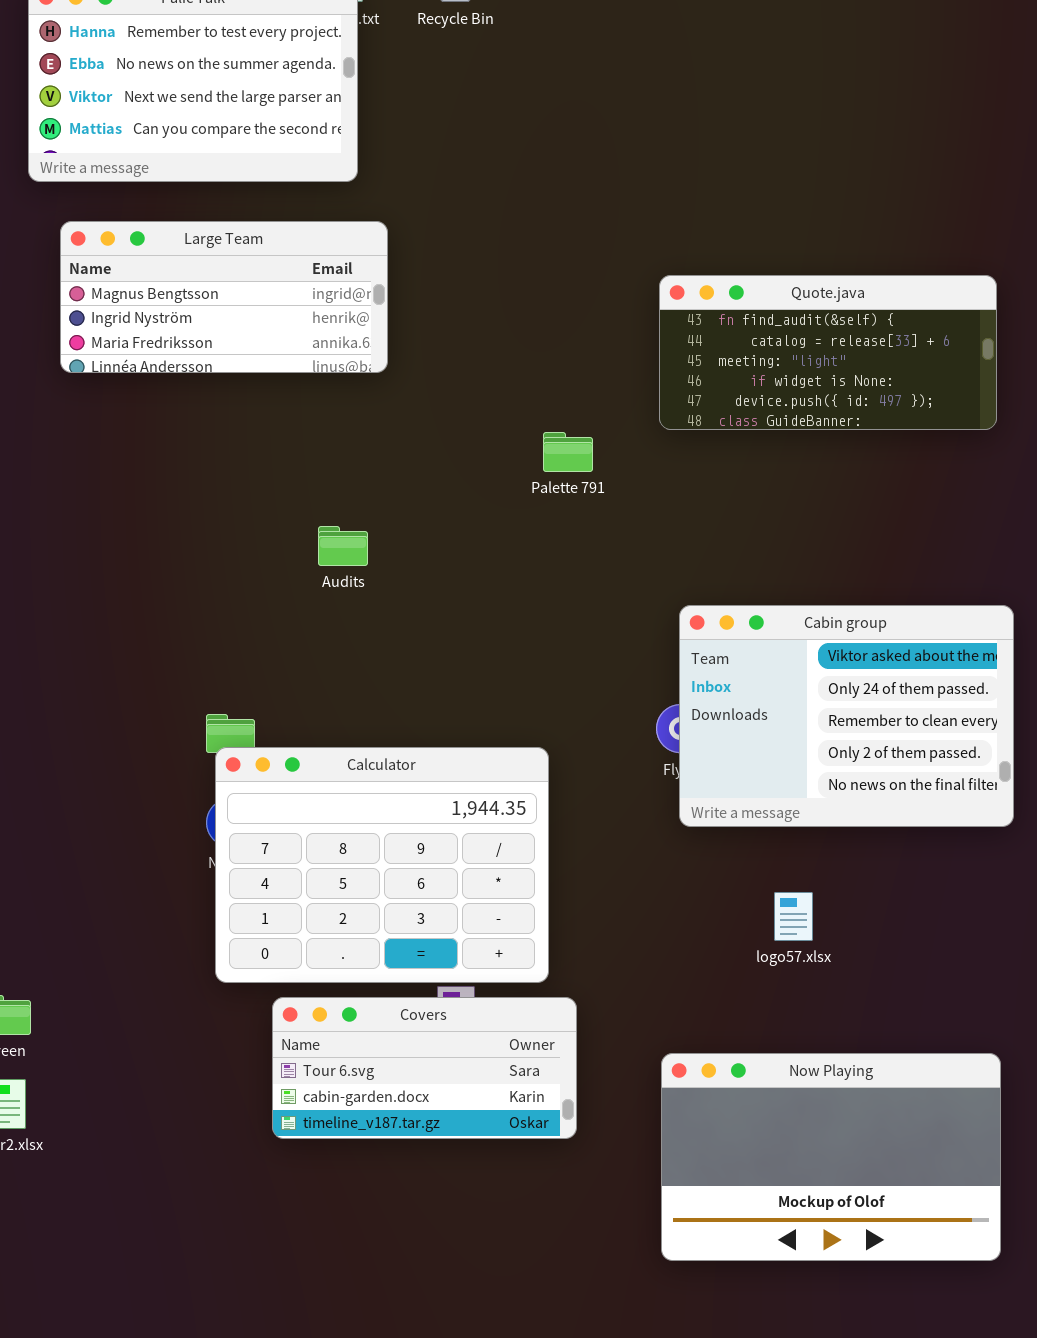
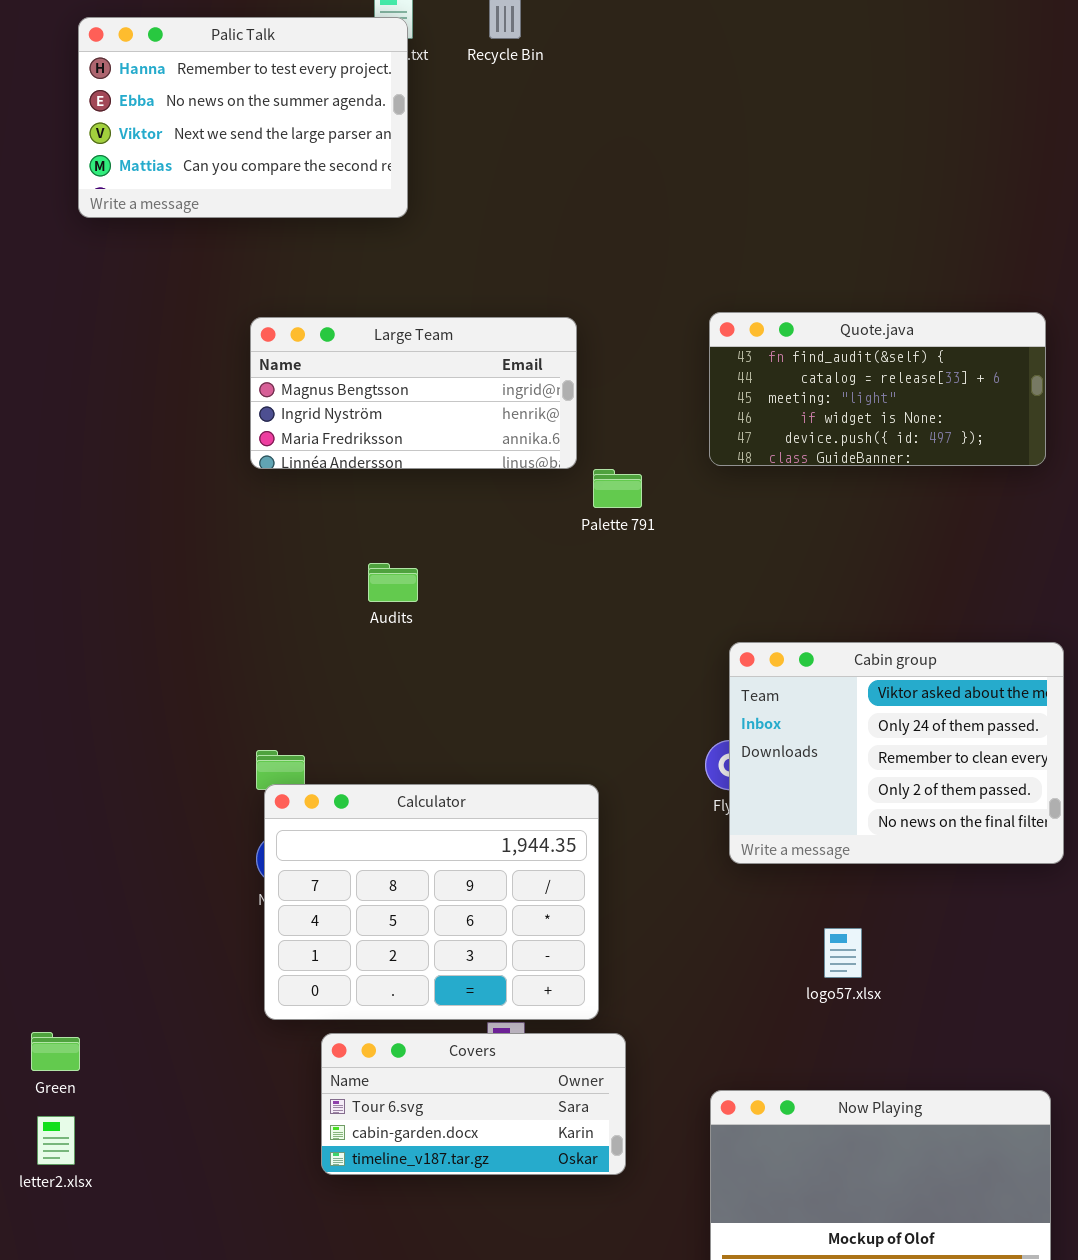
Large Team: [60,221,388,373] -> [250,317,577,469], moved

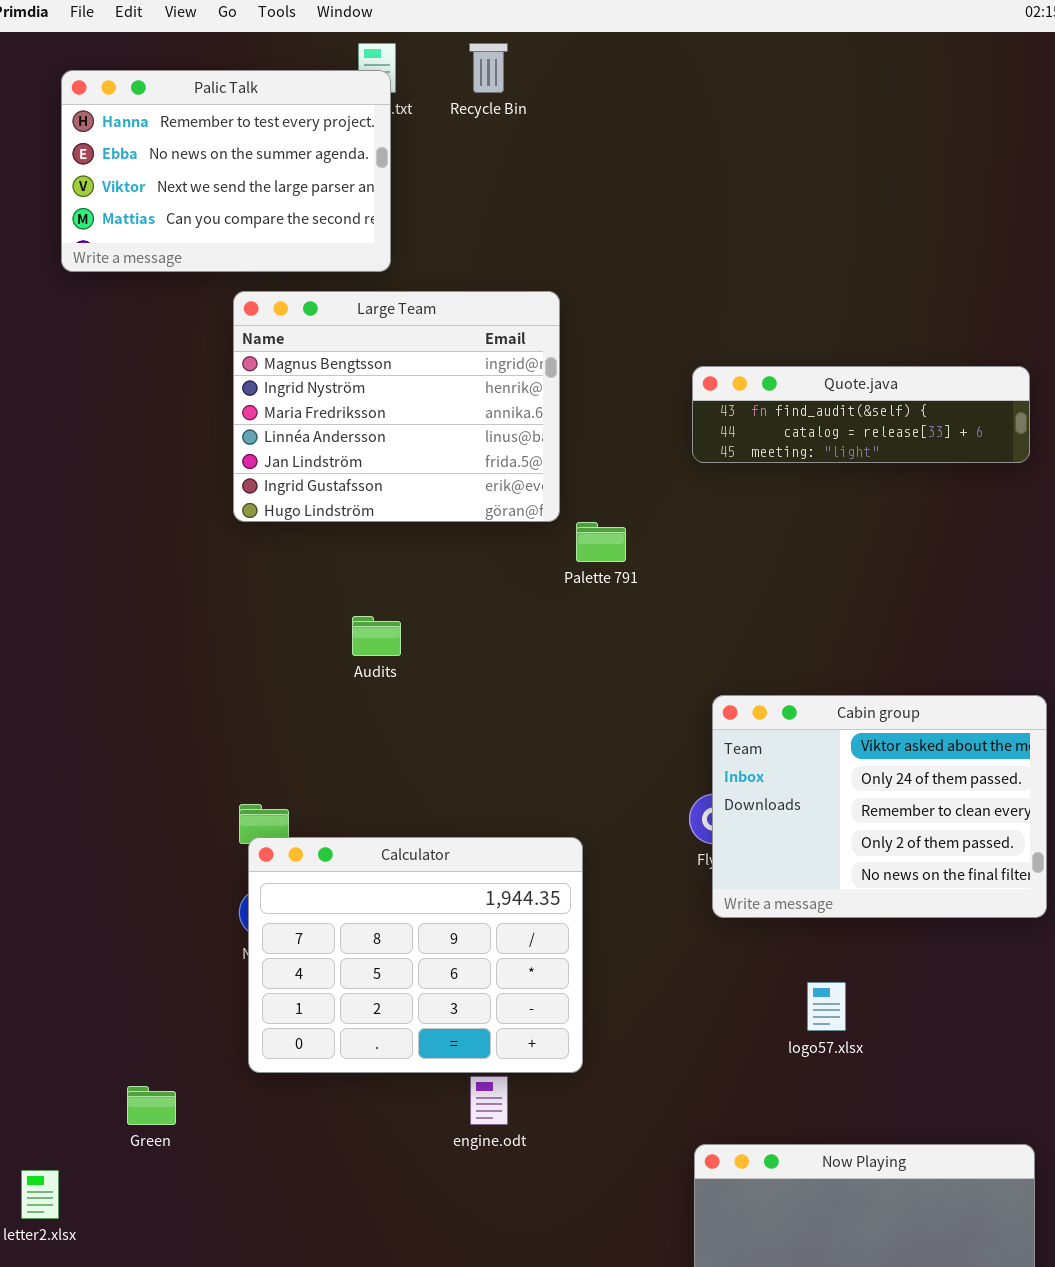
Quote.java: [709,312,1046,466] -> [692,366,1030,463], resized
Large Team: [250,317,577,469] -> [233,291,560,522], resized
Green: [31,1032,80,1071] -> [127,1086,176,1125], moved
Covers: [321,1033,626,1175] -> none, closed

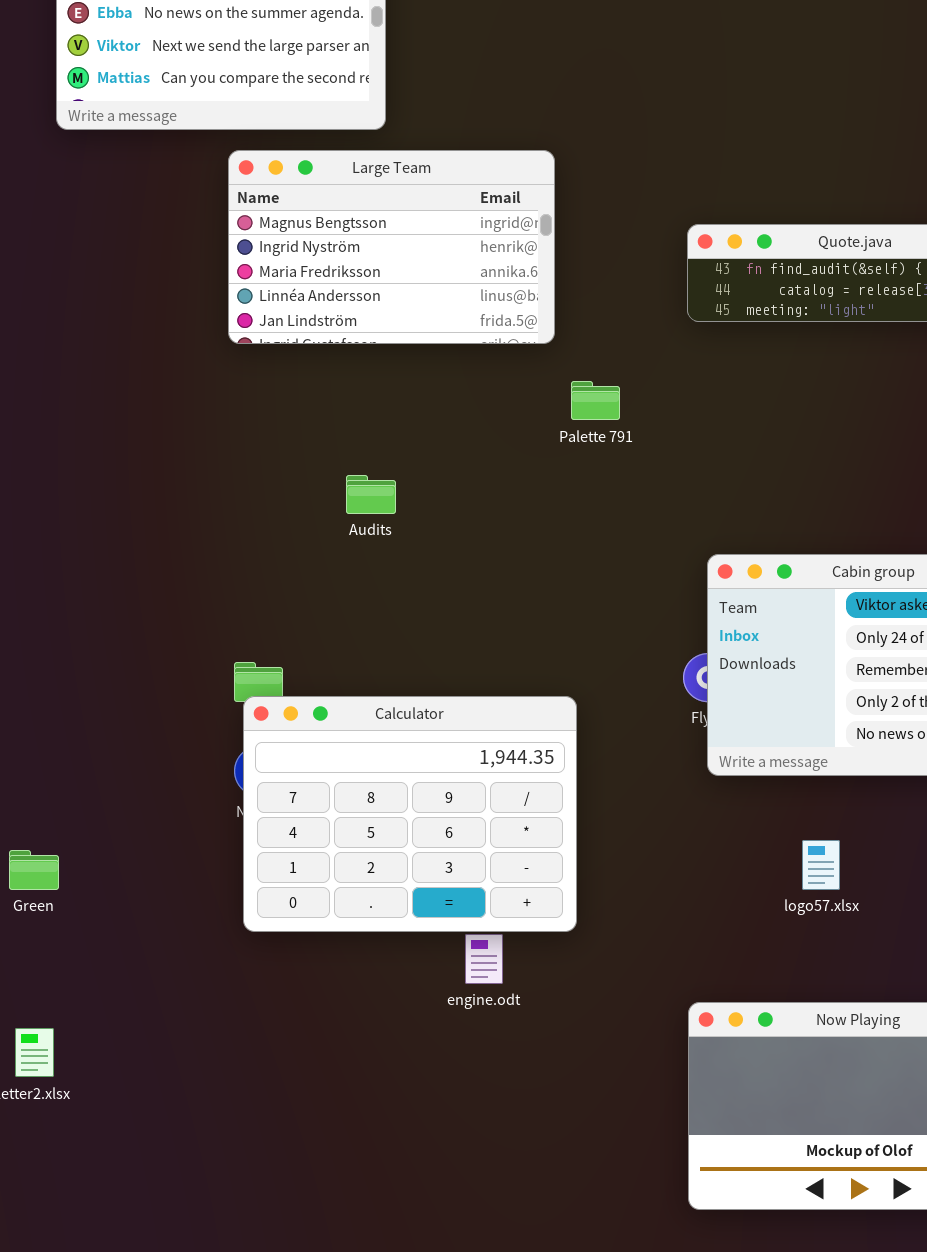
Large Team: [233,291,560,522] -> [228,150,555,344], resized
Green: [127,1086,176,1125] -> [9,850,59,890], moved

